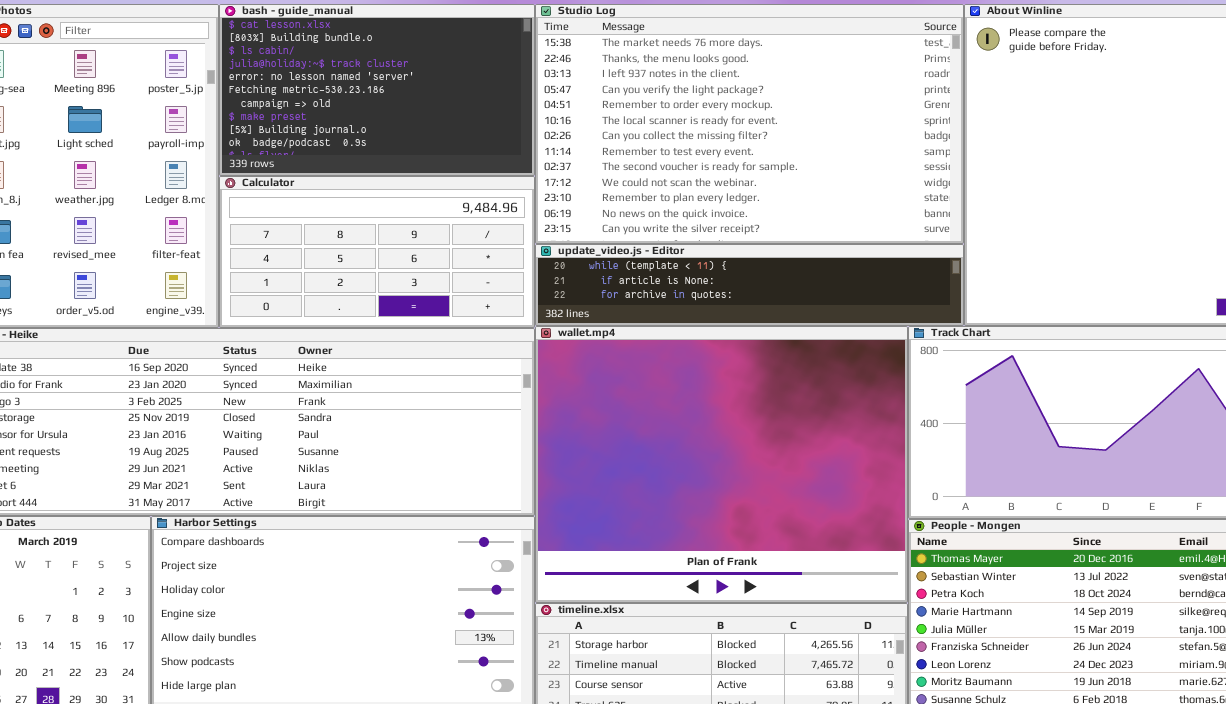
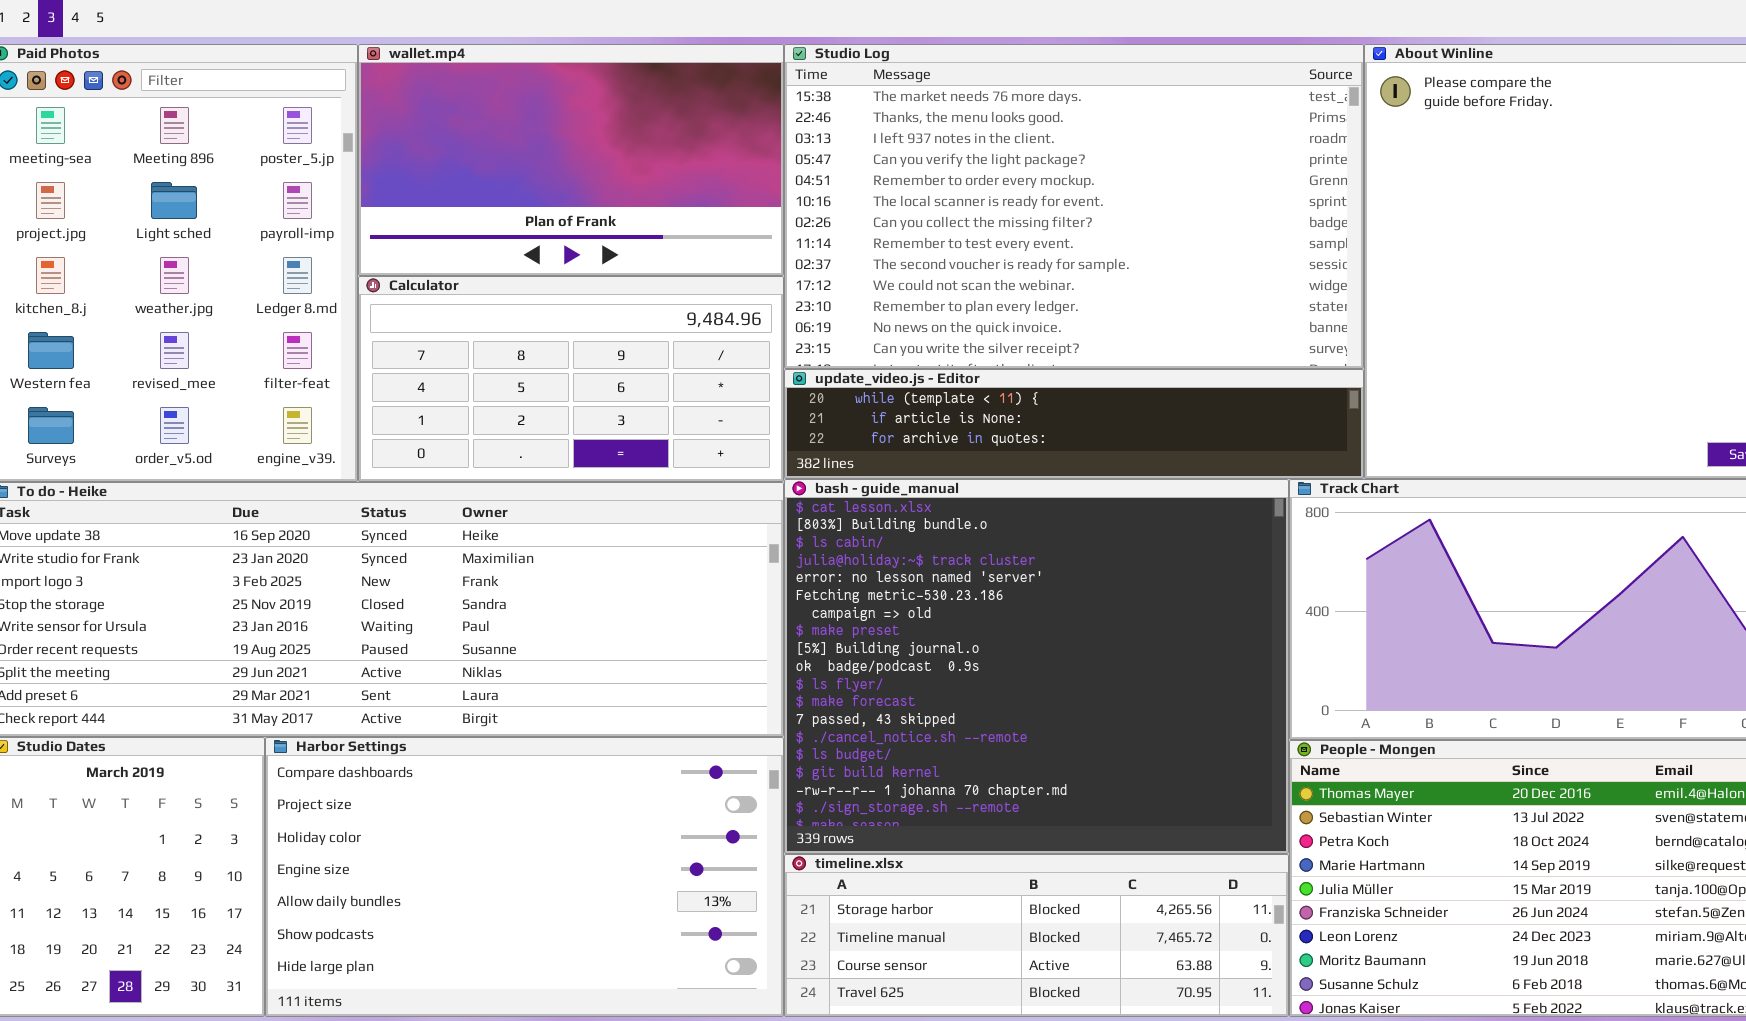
bash - guide_manual: [219,4,535,176] -> [784,479,1289,854], moved, resized
wallet.mp4: [535,326,908,603] -> [358,44,784,276], moved, resized

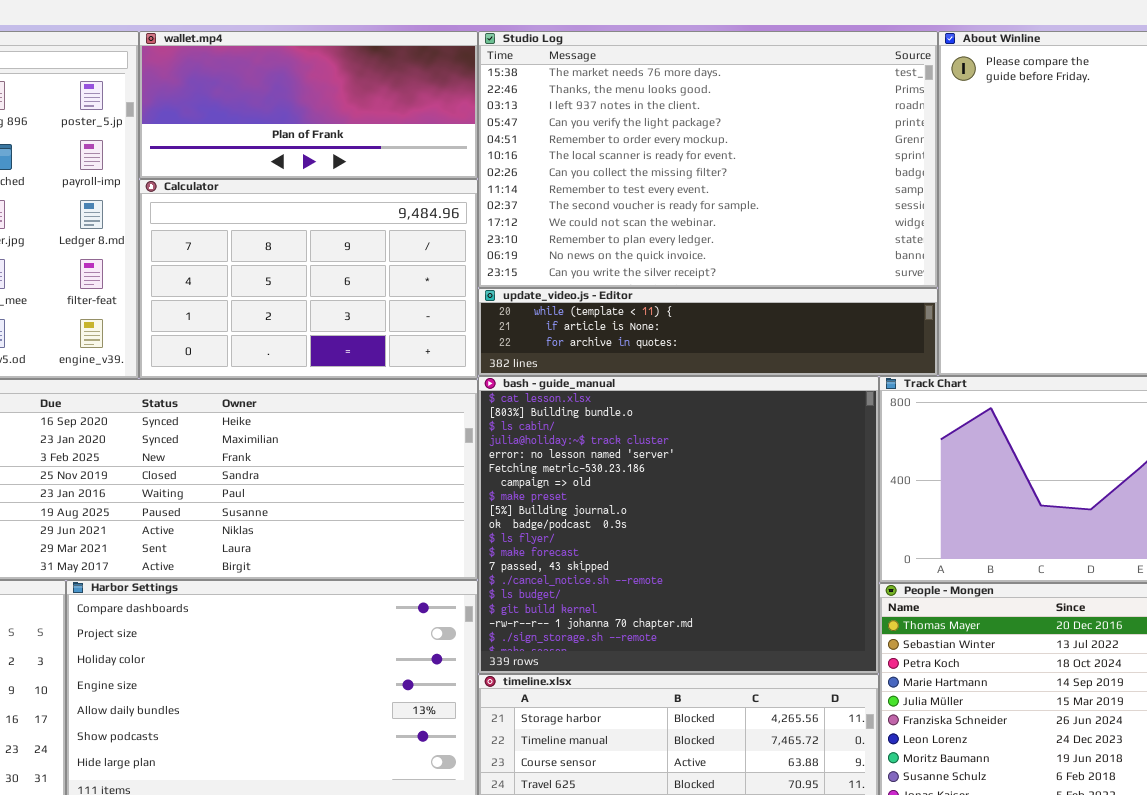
wallet.mp4: [358,44,784,276] -> [139,31,478,179], resized
Calculator: [358,276,784,482] -> [139,179,478,379], resized

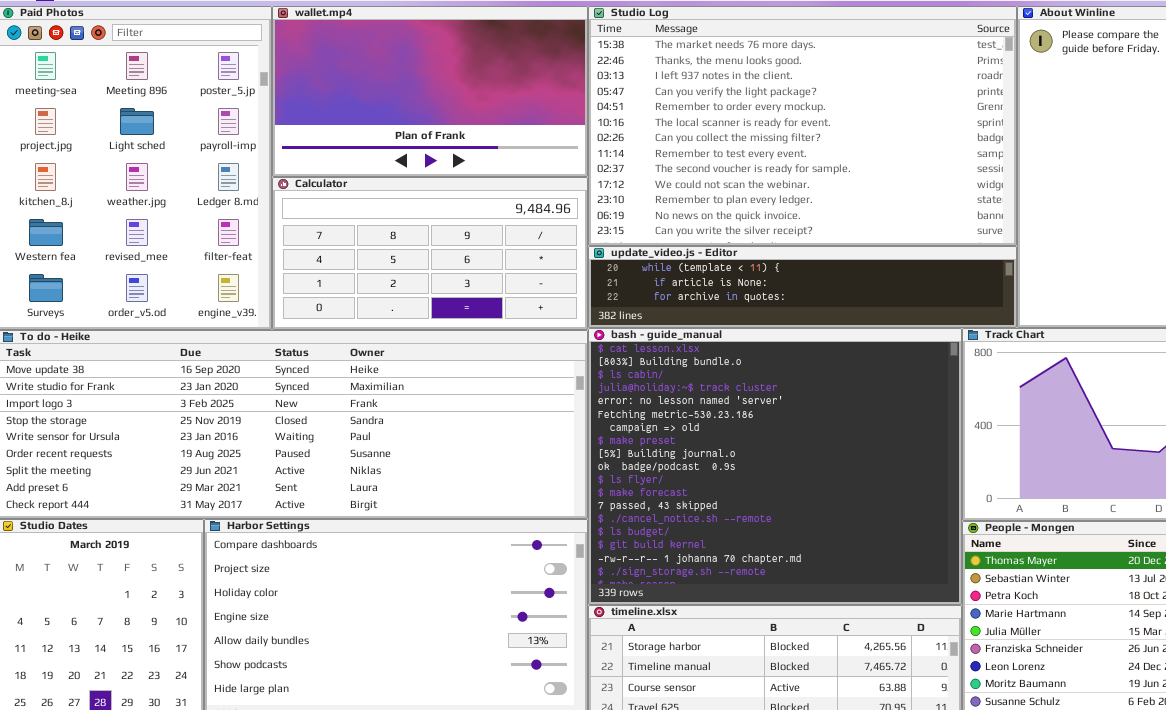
wallet.mp4: [139,31,478,179] -> [272,6,588,177], resized
Calculator: [139,179,478,379] -> [272,177,588,330], resized

